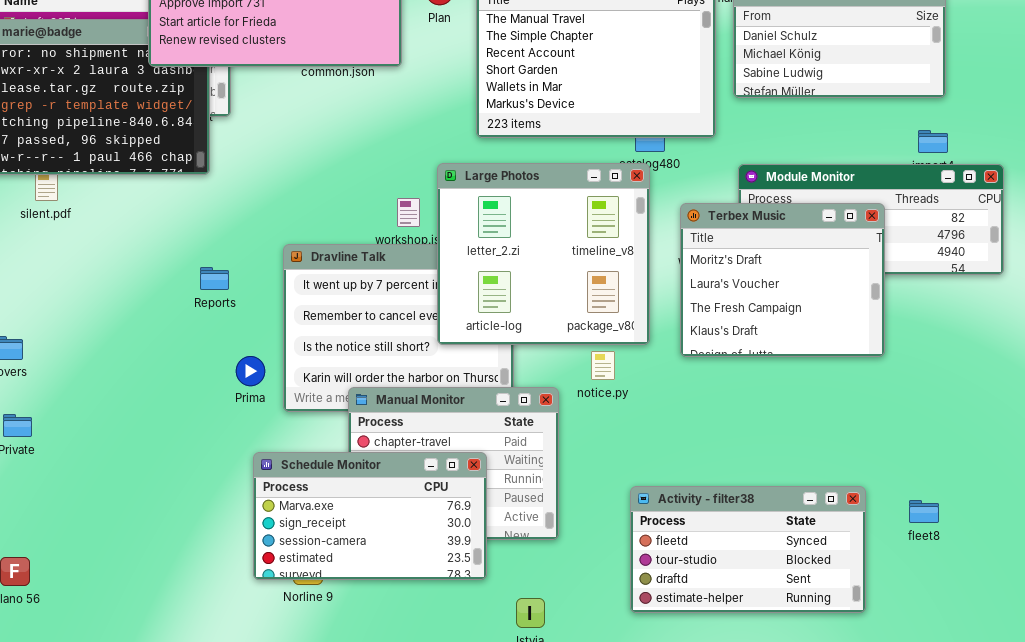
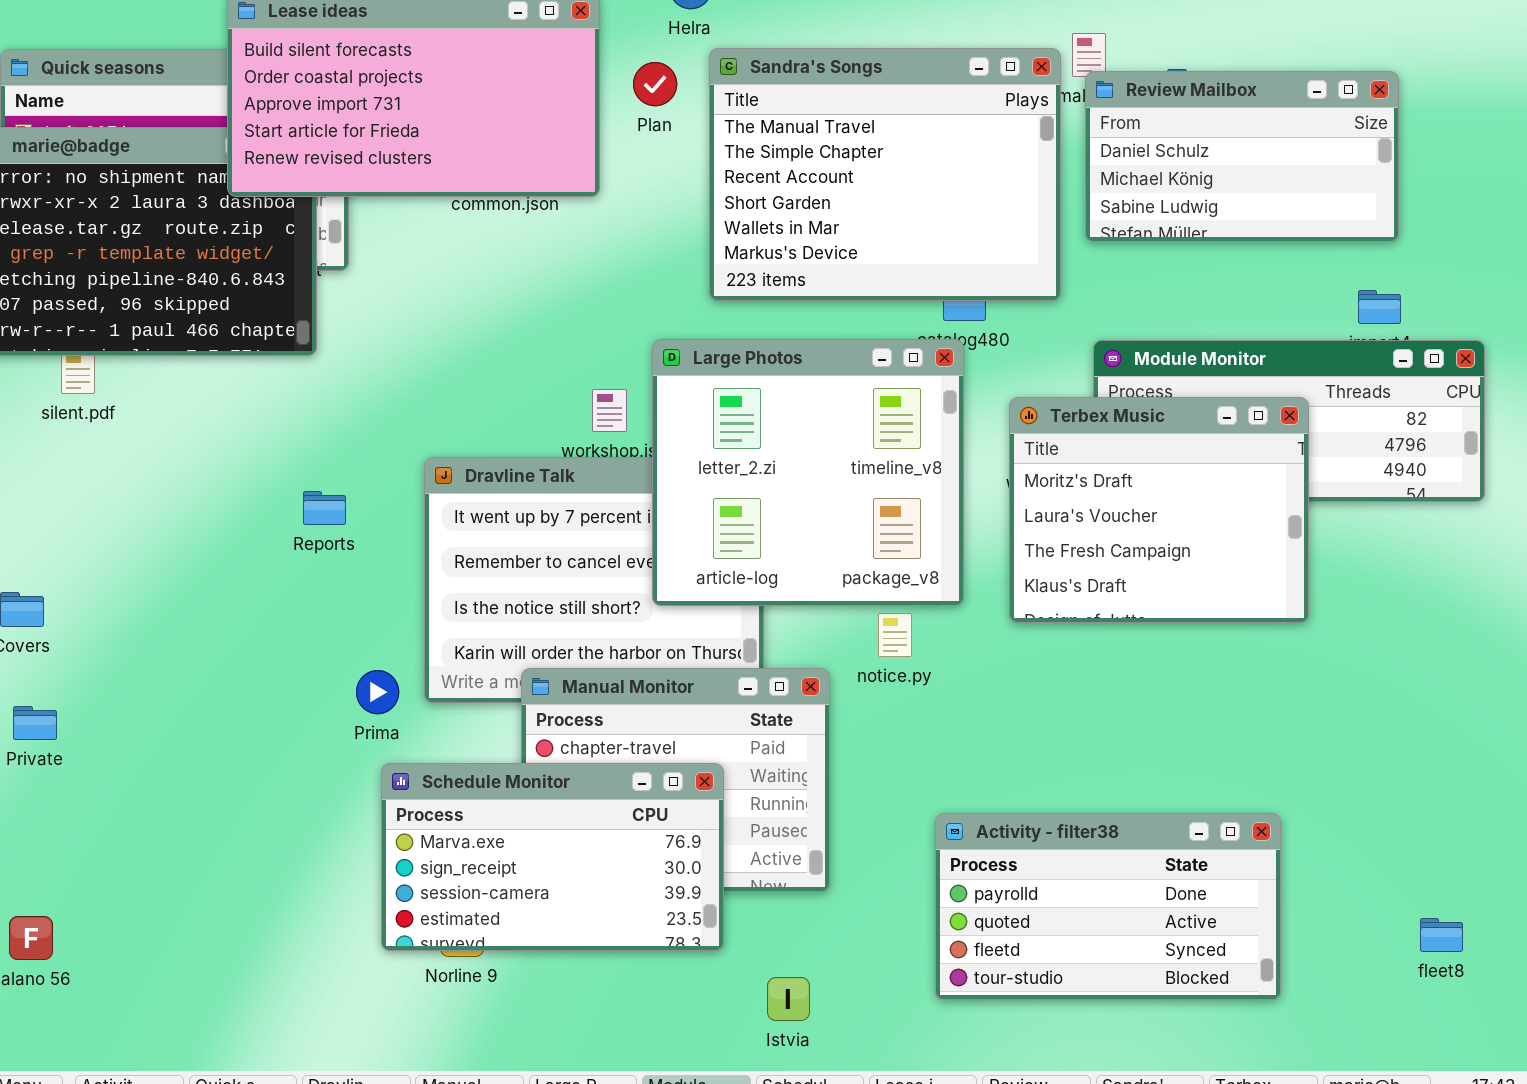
Prima: [236,356,265,386] -> [356,670,399,714], moved
Activity - filter38: [630,486,866,613] -> [935,813,1281,1000], scrolled up 2 rows
fleet8: [909,500,939,523] -> [1420,918,1463,952], moved

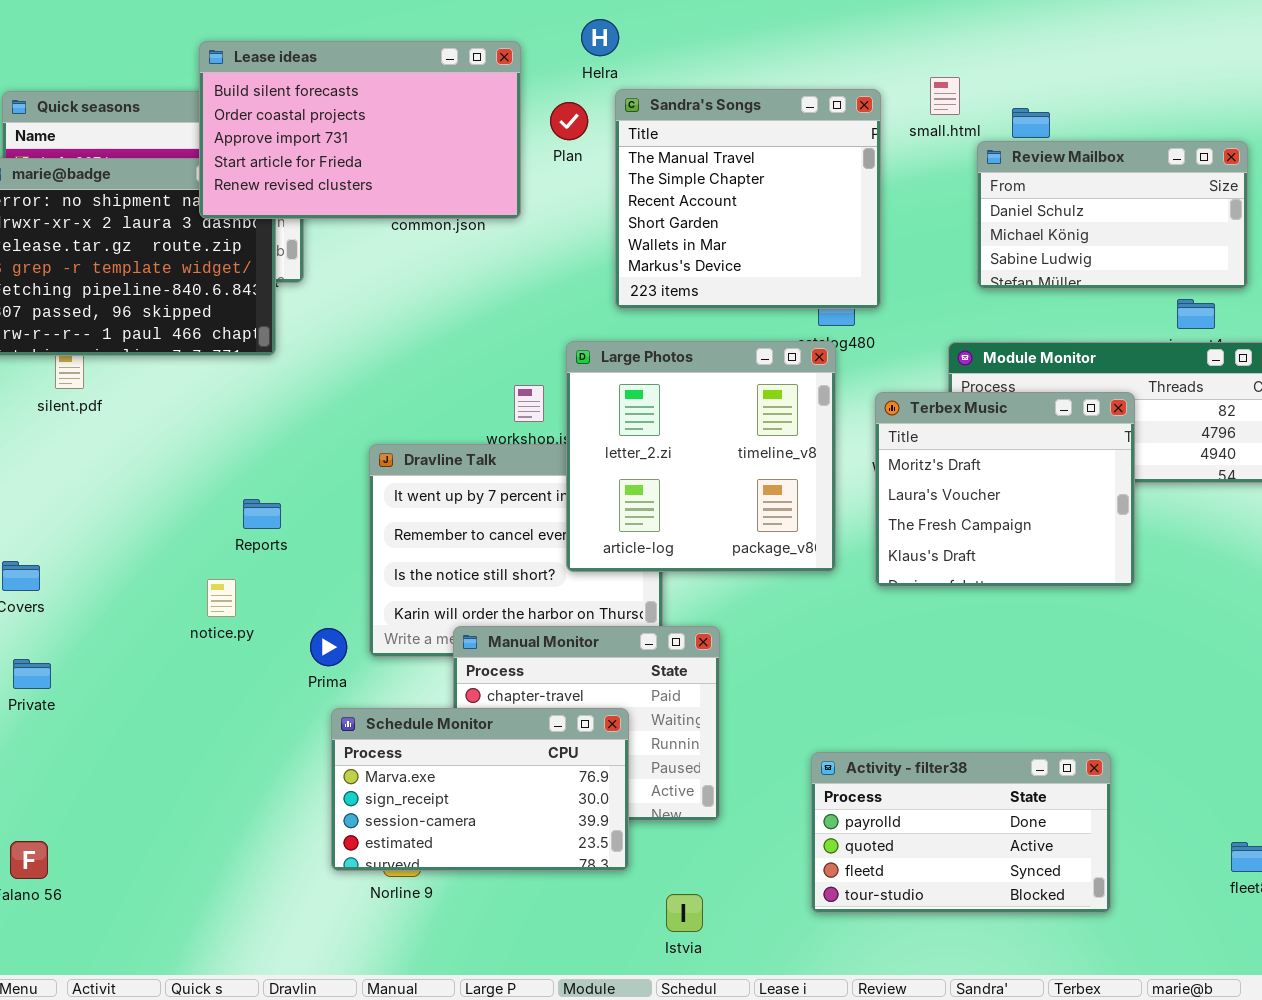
Sandra's Songs: [709,48,1061,301] -> [615,89,881,309], resized
Review Mailbox: [1085,71,1399,242] -> [977,141,1248,289], moved
Reports: [303,491,346,525] -> [243,499,281,529], moved
notice.py: [878,613,912,657] -> [207,579,236,617], moved

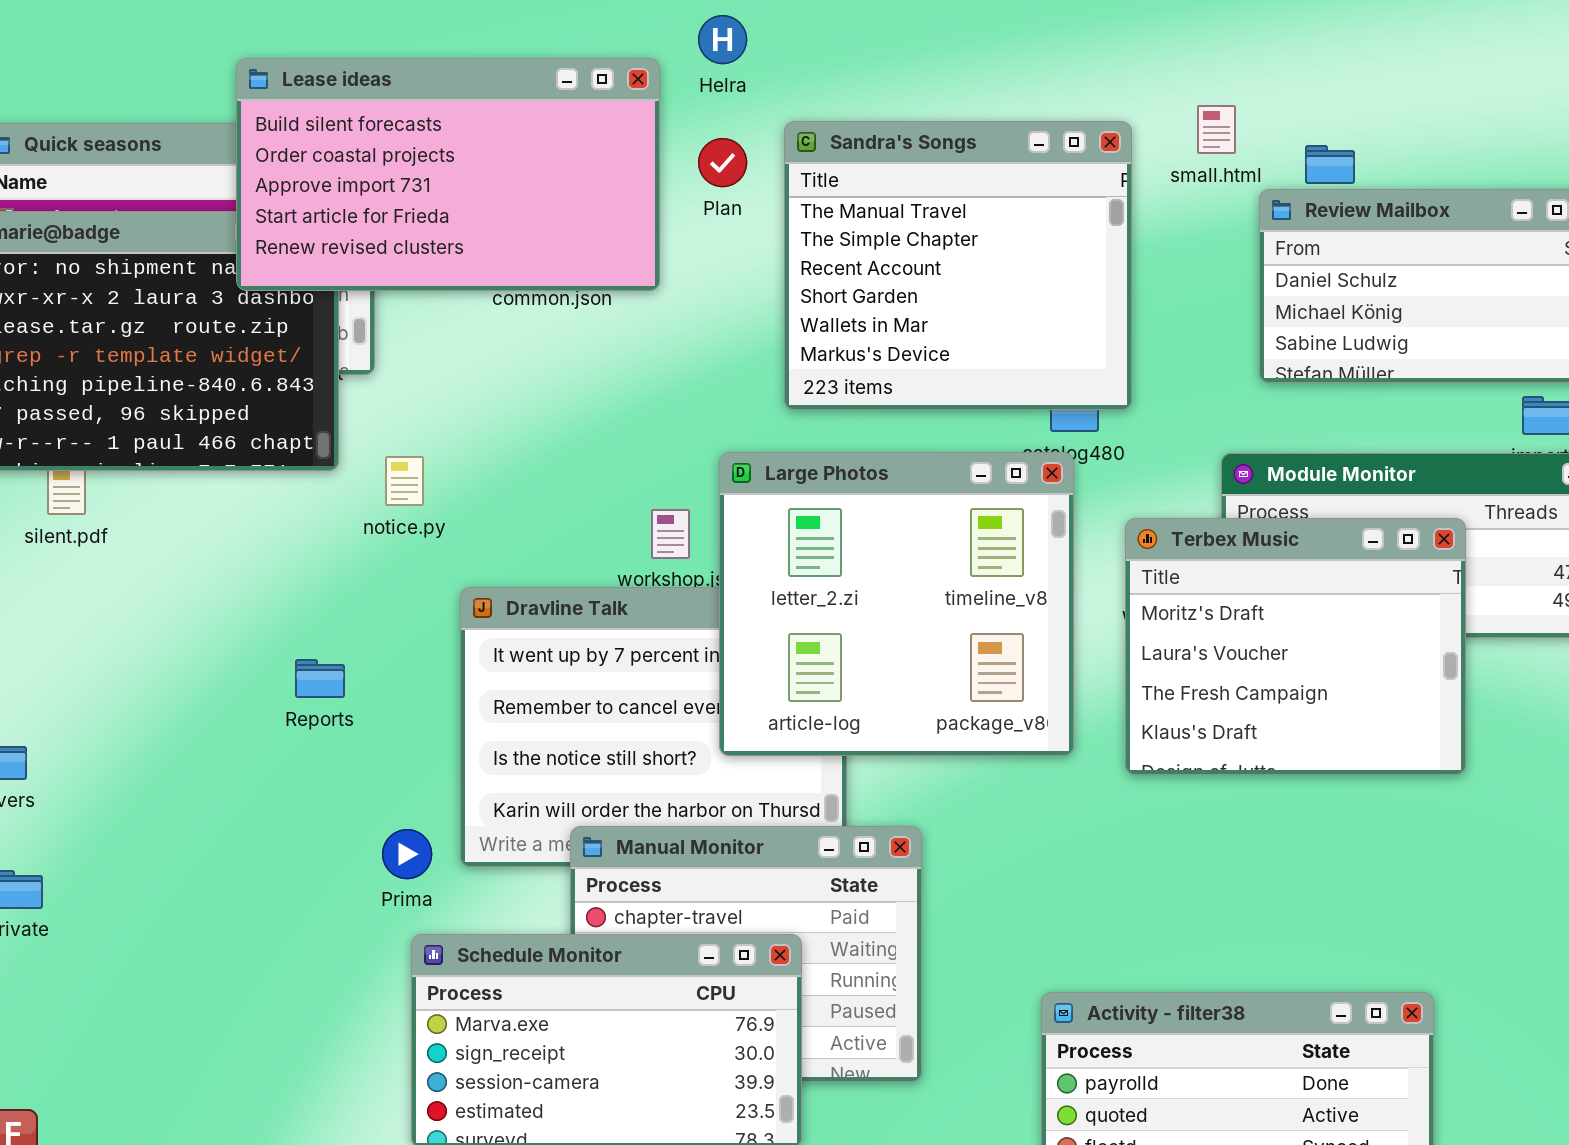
Helra: [581,19,619,56] -> [698,15,747,64], moved
notice.py: [207,579,236,617] -> [385,456,424,506], moved

